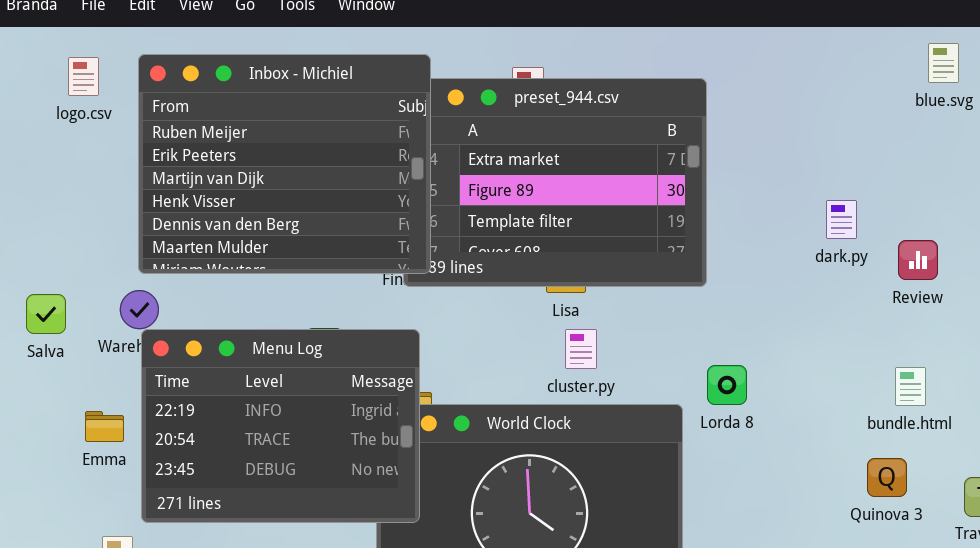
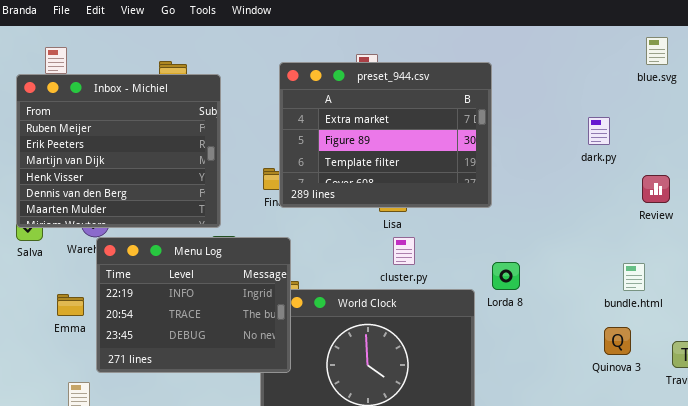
Inbox - Michiel: [138,54,431,274] -> [16,74,221,228], moved
dark.py: [826,200,857,239] -> [588,117,610,145], moved
Review: [898,240,938,280] -> [642,175,670,203], moved

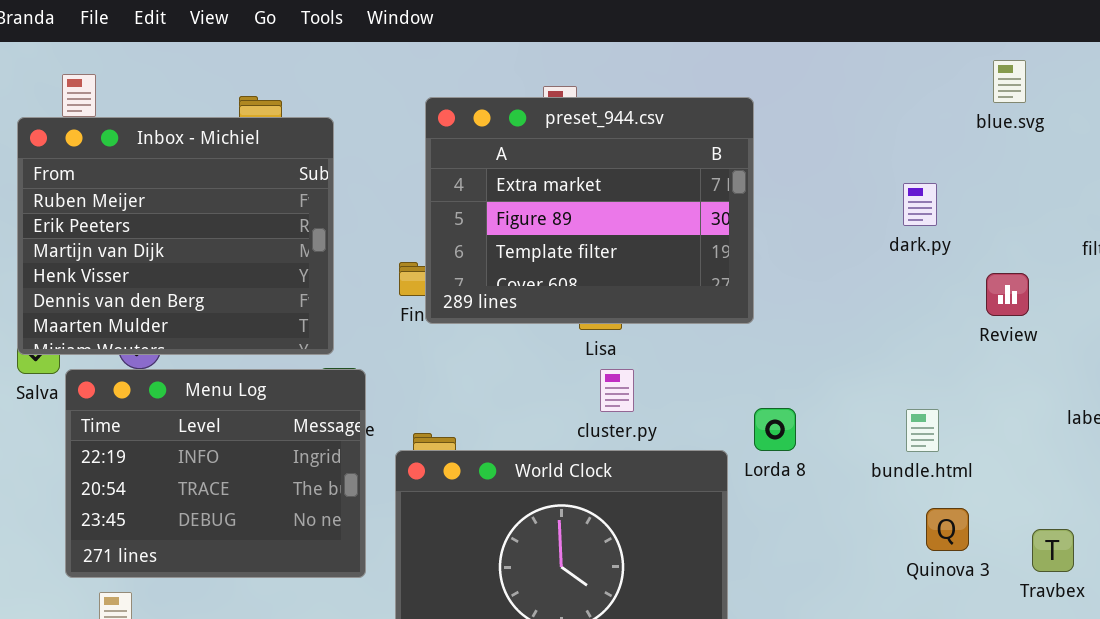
Menu Log: [96,237,291,373] -> [65,369,366,578], moved
bundle.html: [623,263,645,291] -> [906,409,939,452], moved

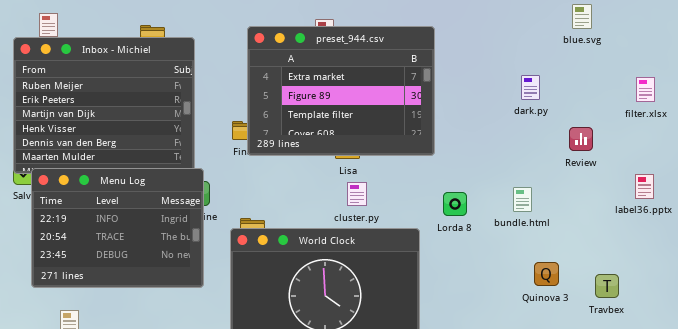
Menu Log: [65,369,366,578] -> [31,168,204,288], moved
Lorda 8: [754,408,796,451] -> [443,192,467,216], moved
bundle.html: [906,409,939,452] -> [513,187,532,212], moved

